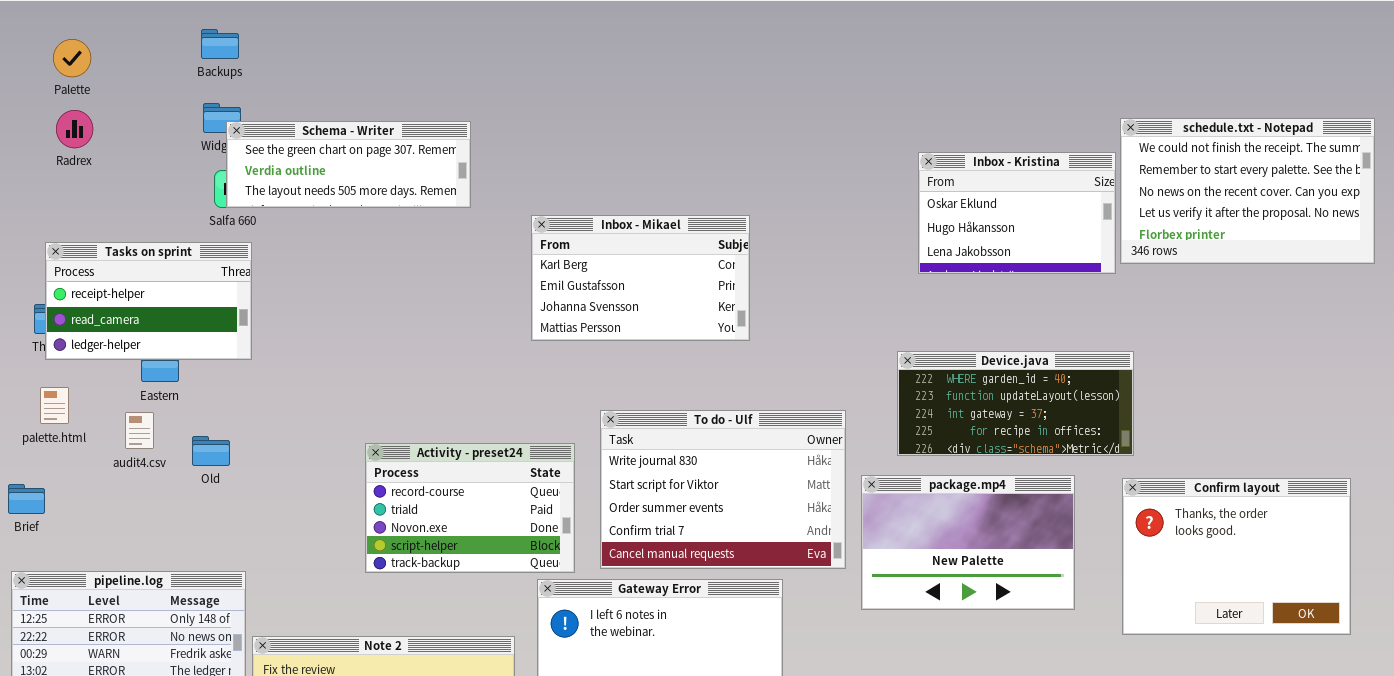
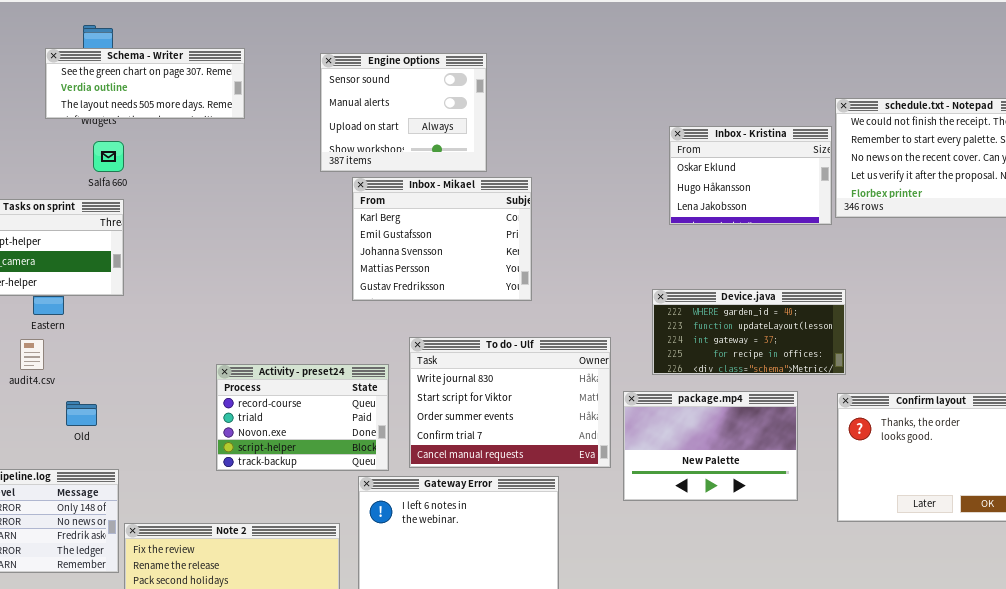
Engine Options: none -> [320,53,487,172], opened
Schema - Writer: [226,121,471,208] -> [45,48,245,119], moved
Inbox - Mikael: [531,215,750,341] -> [352,177,532,301], resized
Old: [192,436,230,466] -> [66,401,97,426], moved

